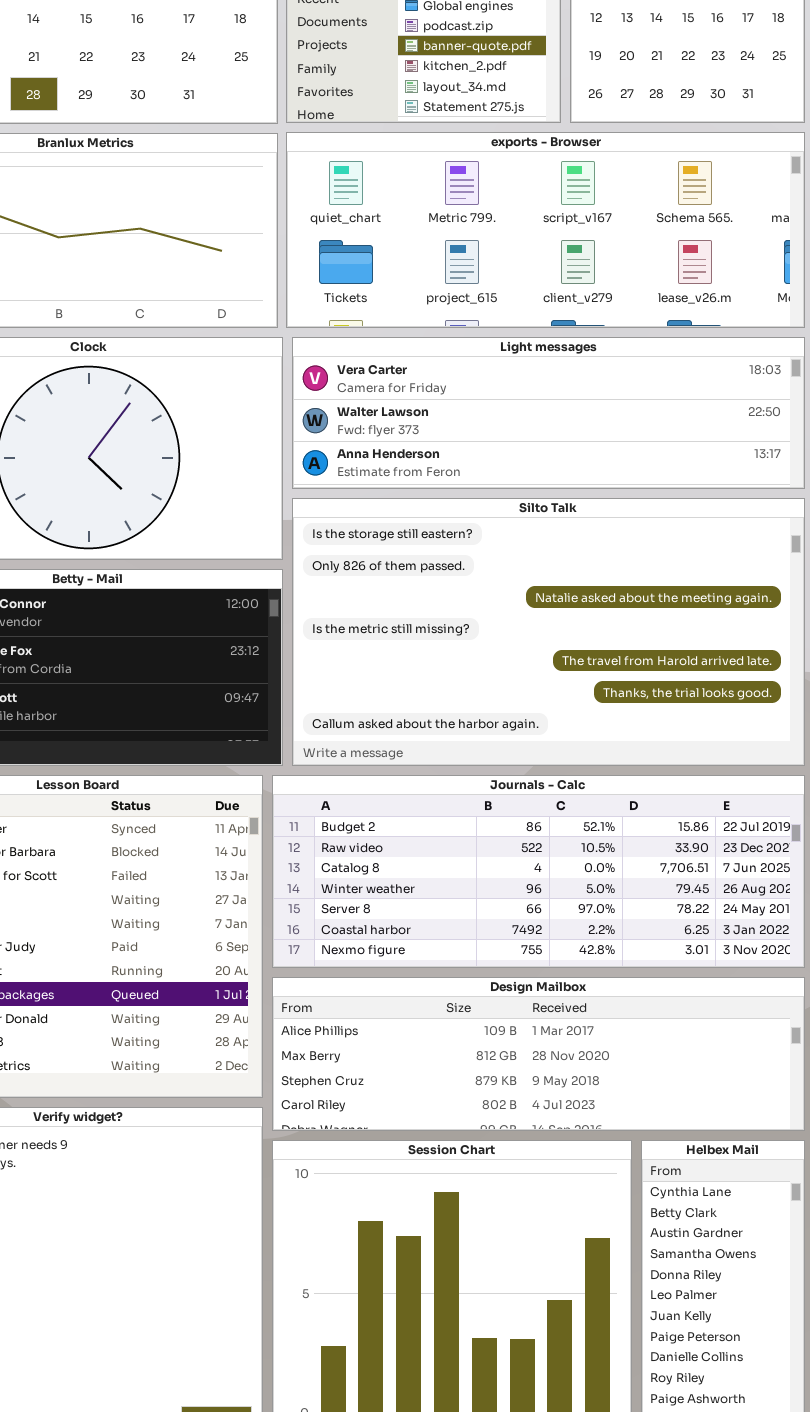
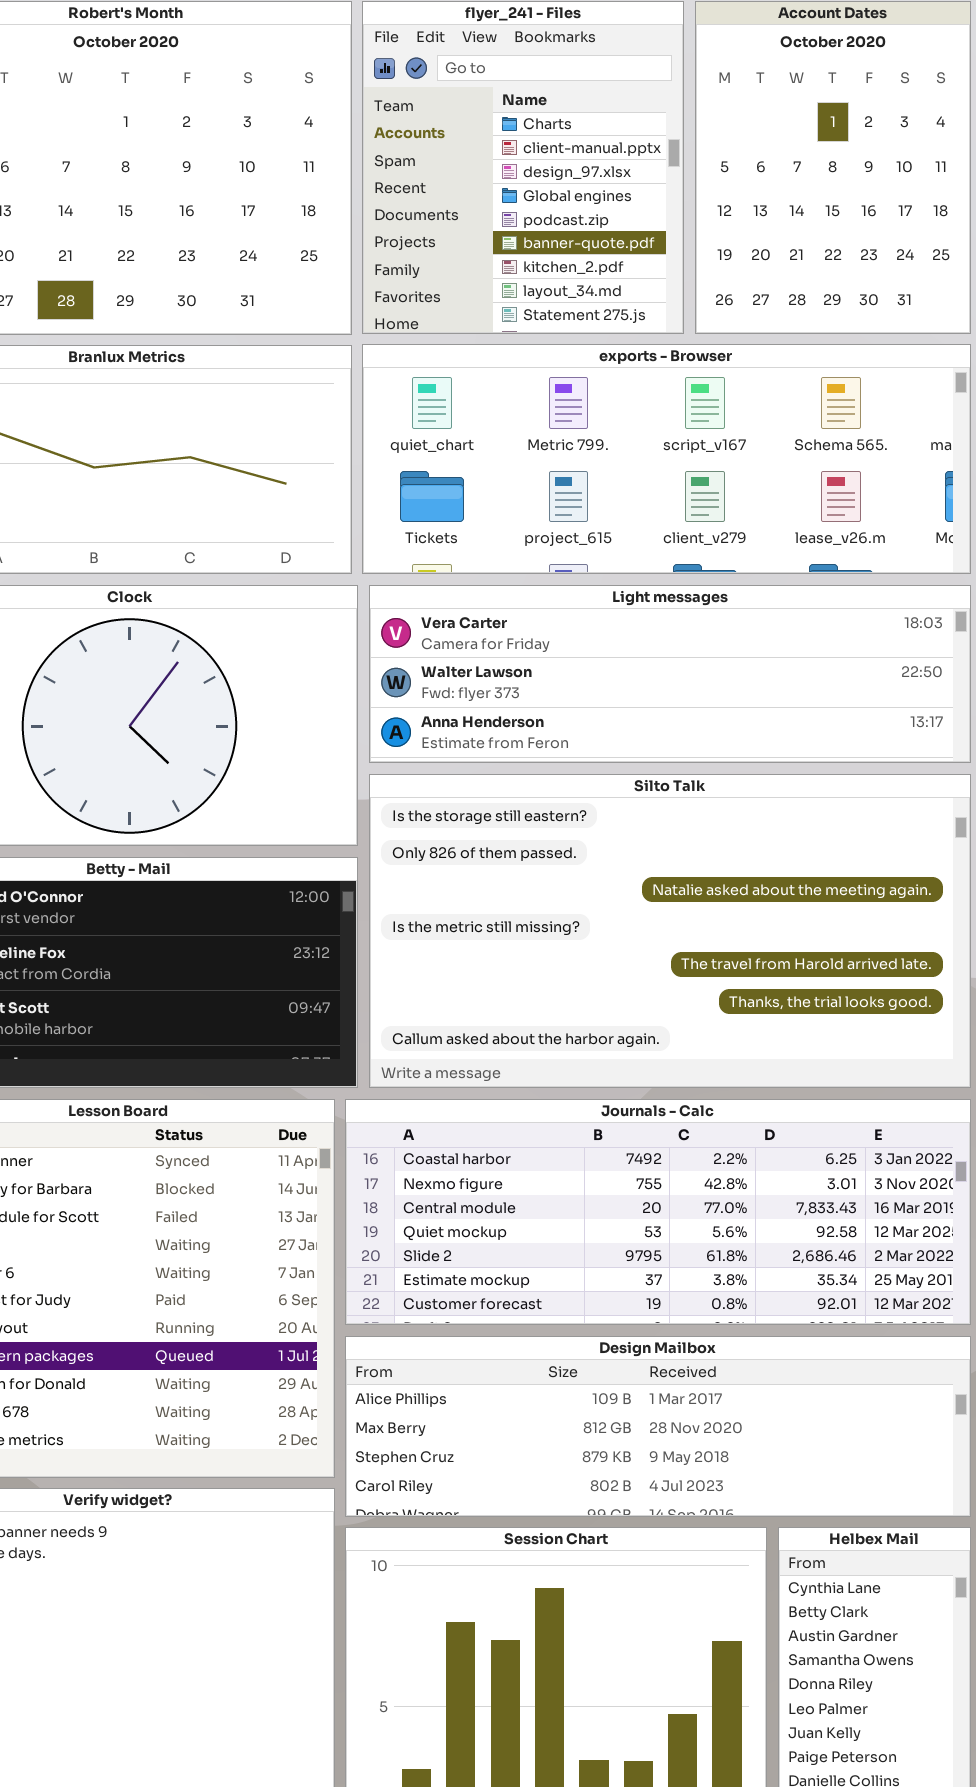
Journals - Calc: [272,775,805,968] -> [345,1099,971,1325], scrolled down 5 rows

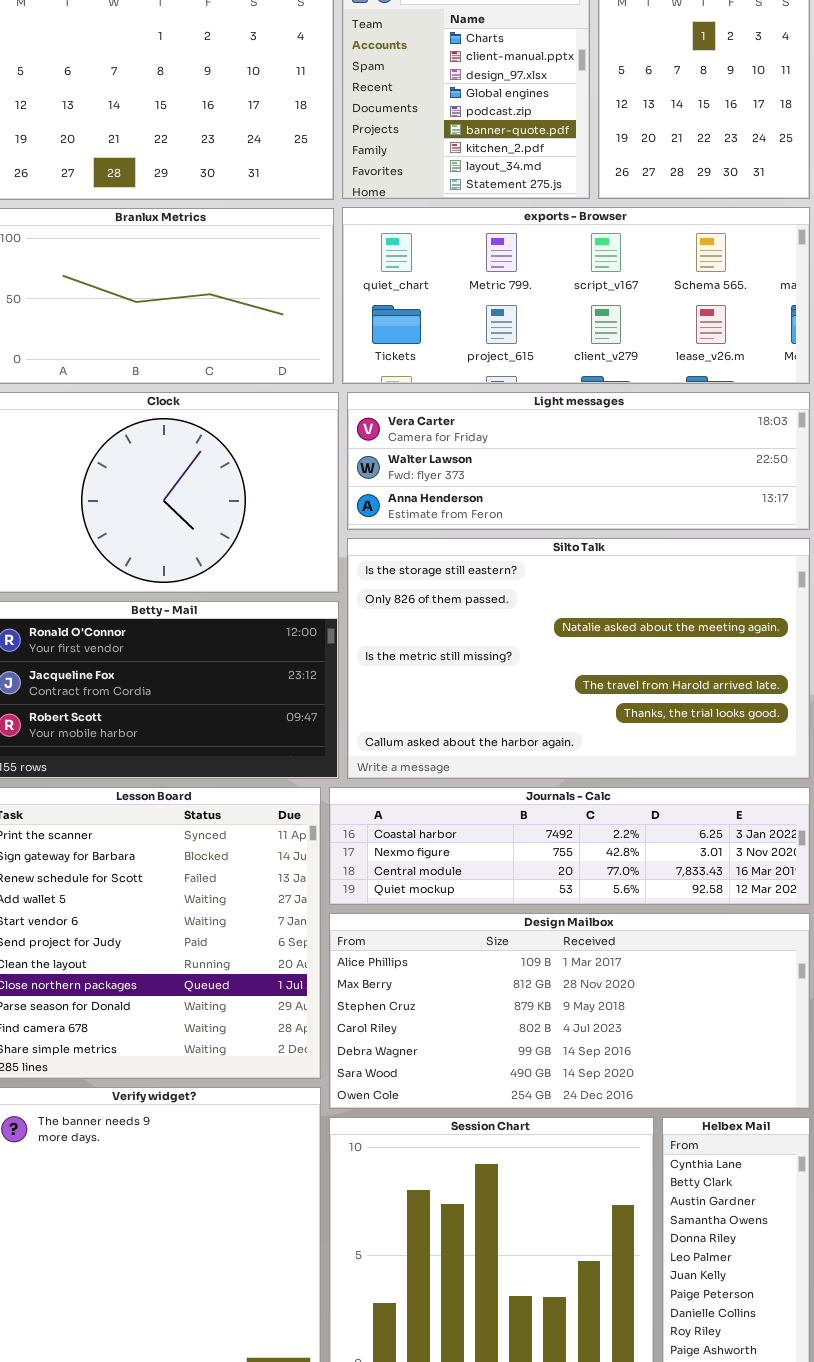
Journals - Calc: [345,1099,971,1325] -> [329,787,810,905], resized
Design Mailbox: [345,1336,971,1517] -> [329,913,810,1109], resized

